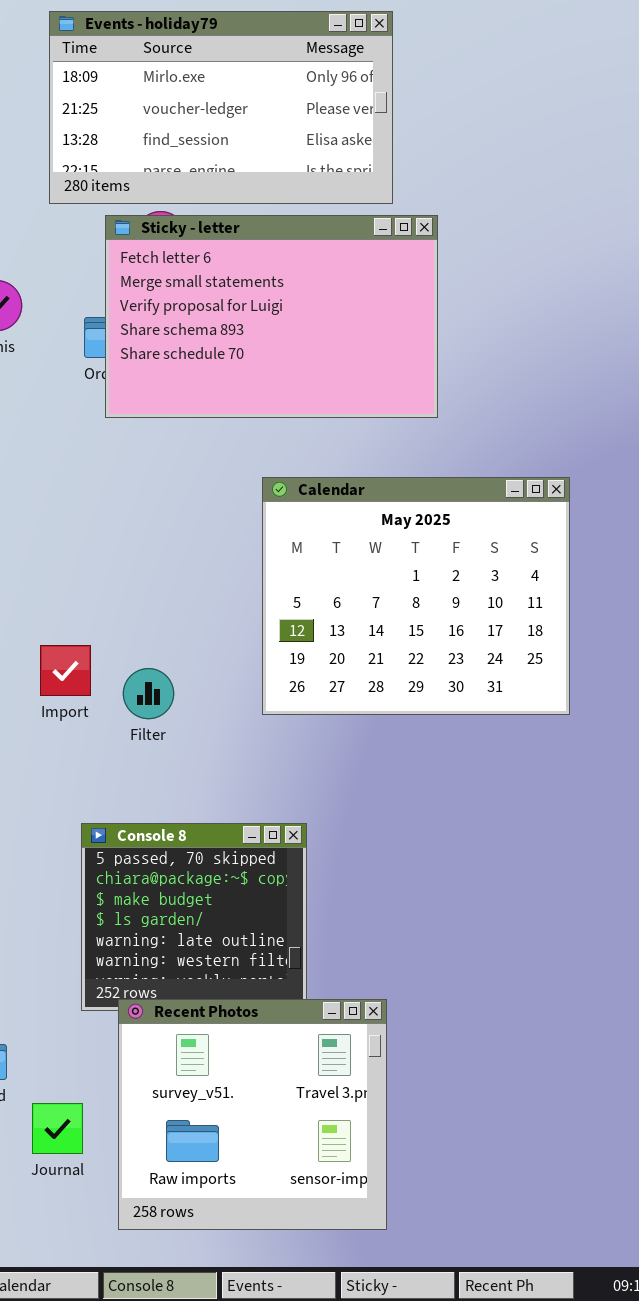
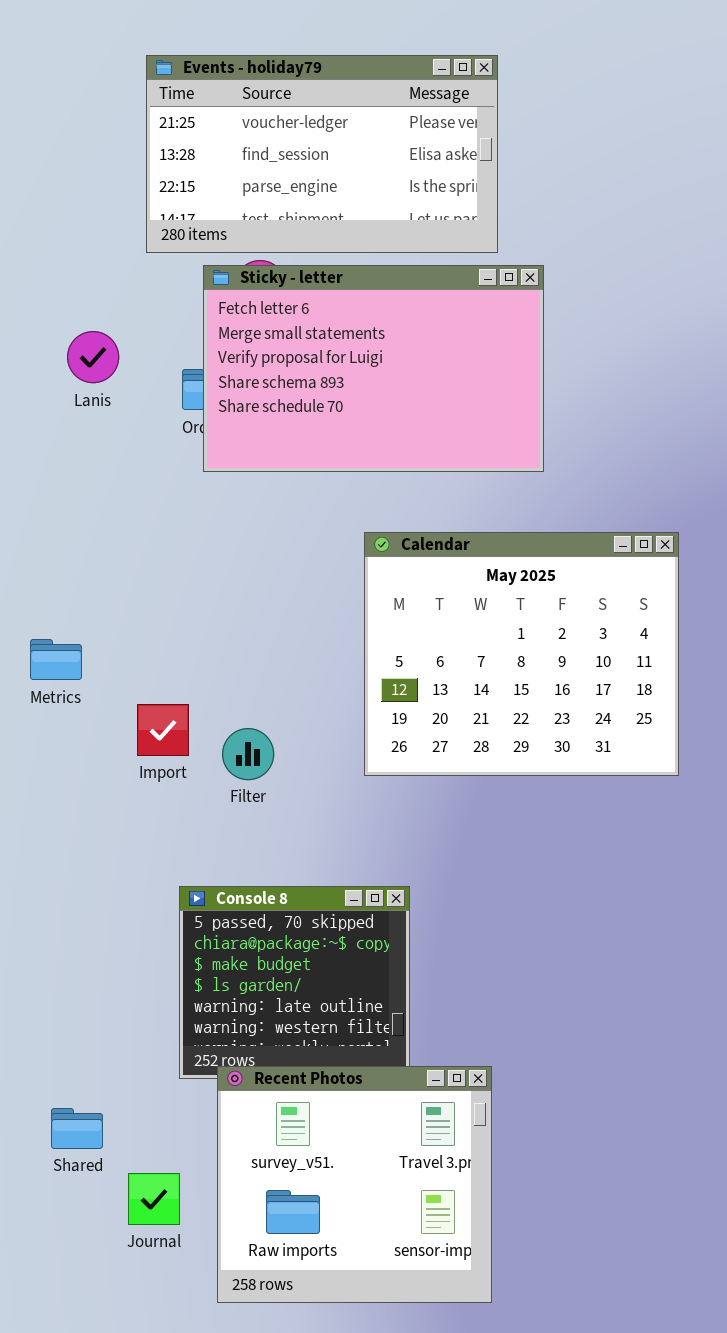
Events - holiday79: [49,11,393,204] -> [146,55,498,253], scrolled down 1 row

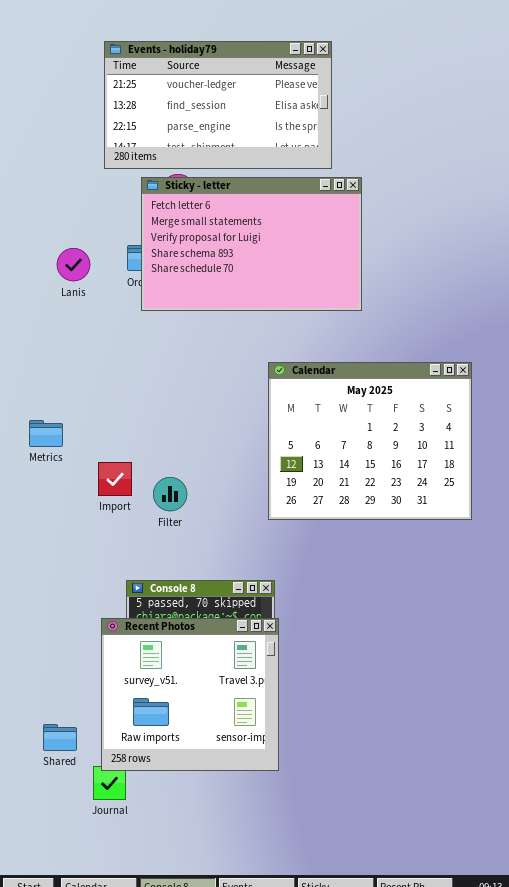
Lanis: [67,331,119,383] -> [57,248,90,281], moved
Calendar: [364,532,679,776] -> [268,362,472,520], moved
Recent Photos: [217,1066,492,1303] -> [101,618,279,771], moved

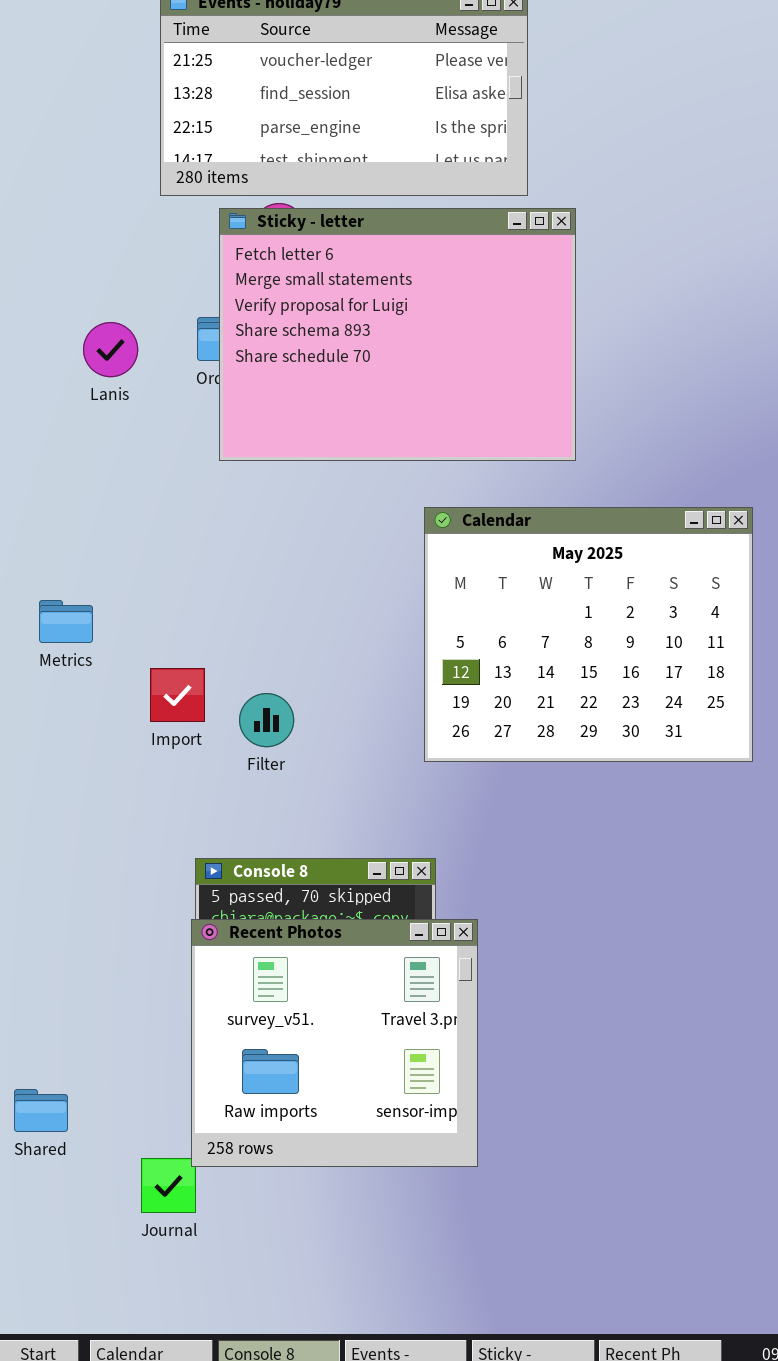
Sticky - letter: [141,177,362,311] -> [219,208,576,461], resized
Recent Photos: [101,618,279,771] -> [191,919,478,1167], moved
Shared: [43,724,77,751] -> [14,1089,68,1132], moved

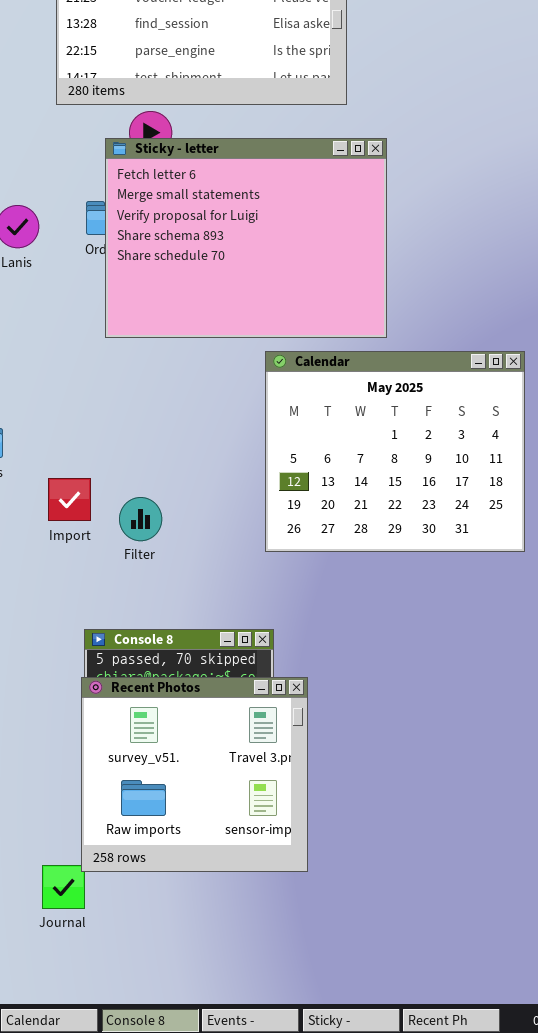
Sticky - letter: [219,208,576,461] -> [105,138,387,338], moved

